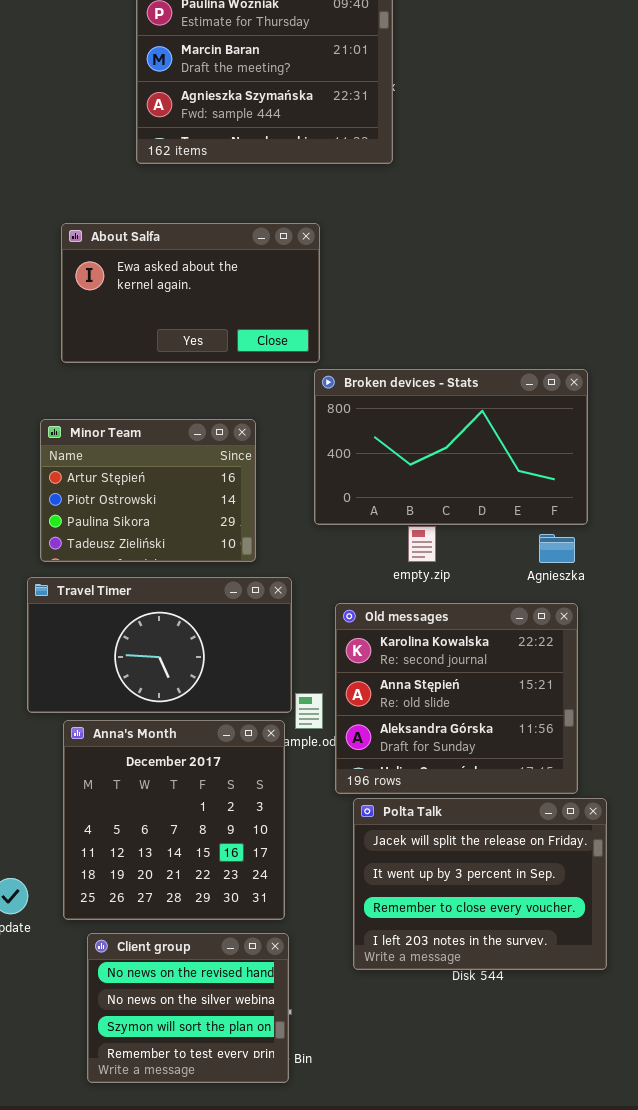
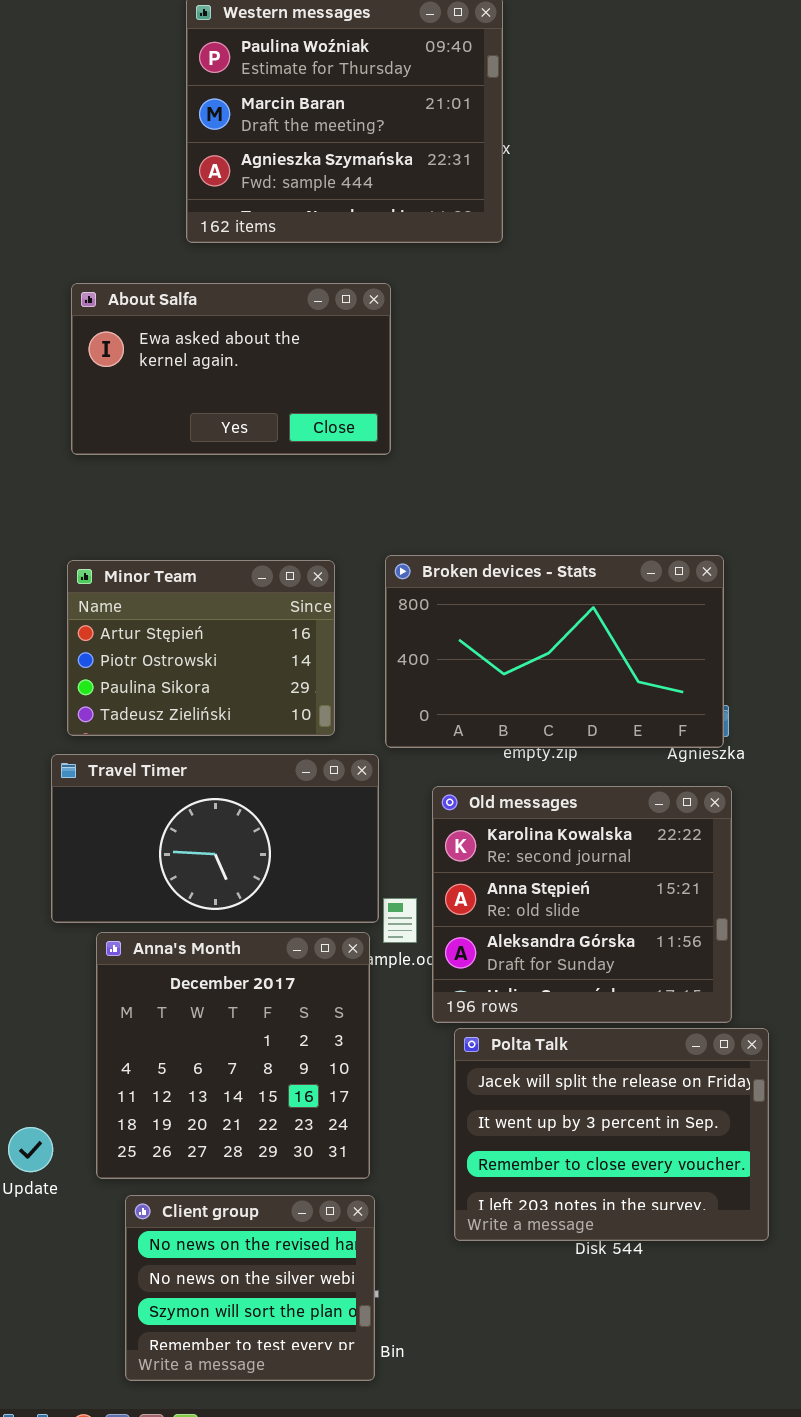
About Salfa: [61,223,320,363] -> [71,283,391,455], moved
Broken devices - Stats: [314,369,588,525] -> [385,555,724,748], moved

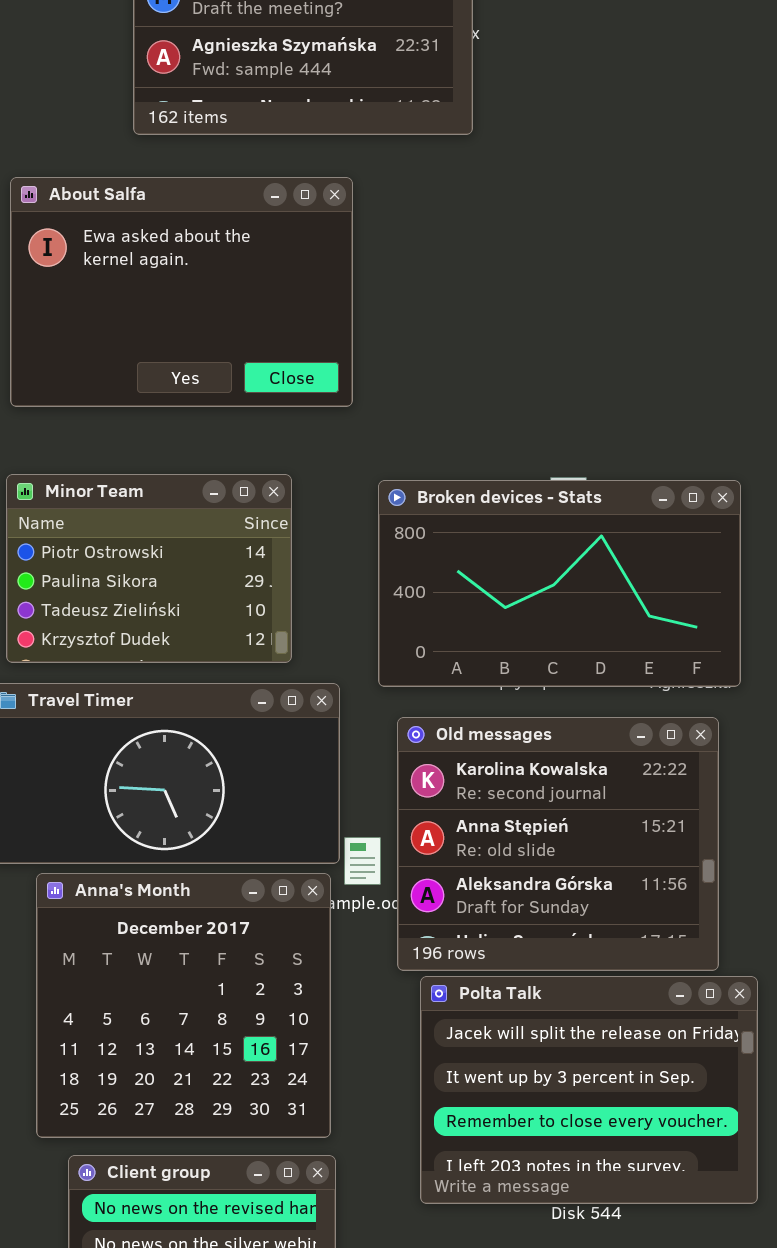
About Salfa: [71,283,391,455] -> [10,177,353,407], resized
Broken devices - Stats: [385,555,724,748] -> [378,480,741,687], moved
Minor Team: [67,560,335,736] -> [6,474,292,663], scrolled down 1 row

